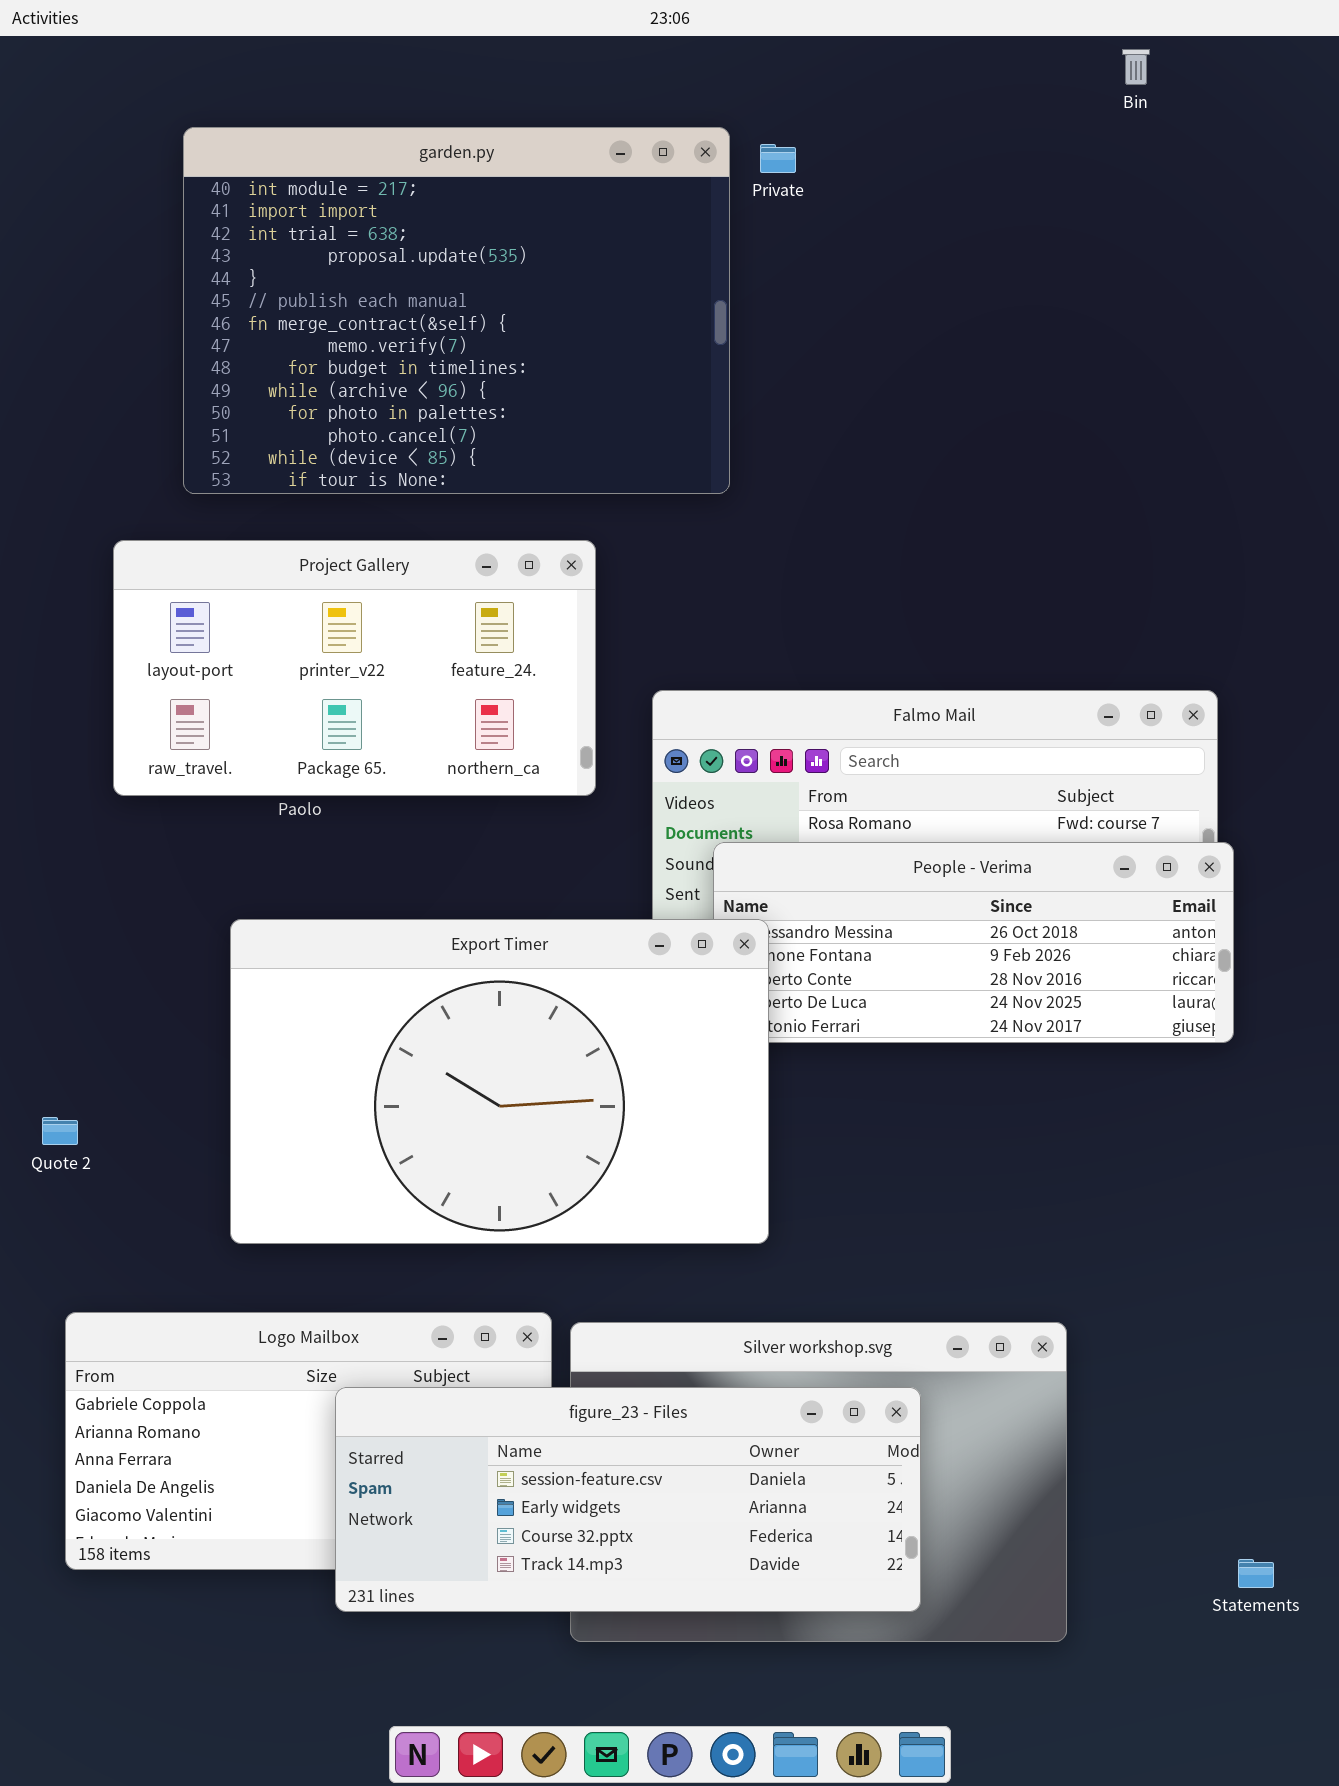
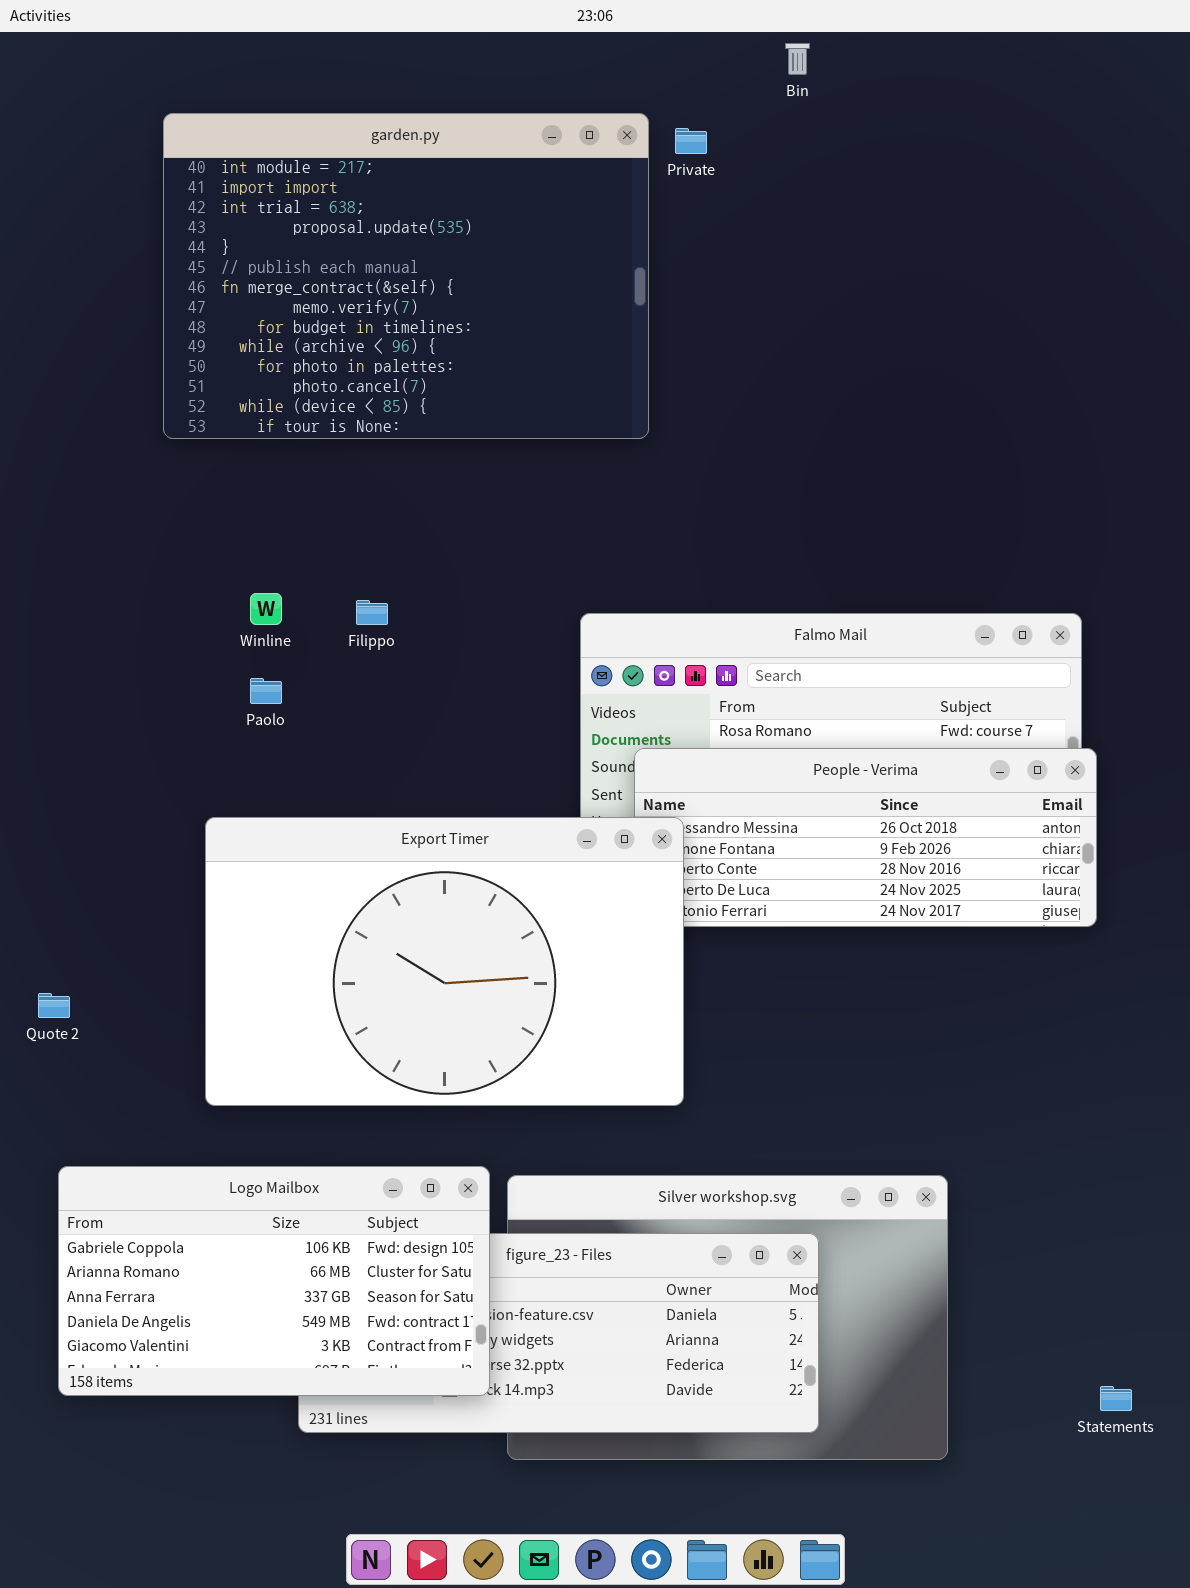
Bin: [1122,49,1150,85] -> [785,43,810,75], moved
Project Gallery: [113,540,596,796] -> none, closed
Logo Mailbox: [65,1312,552,1570] -> [58,1166,490,1396], raised

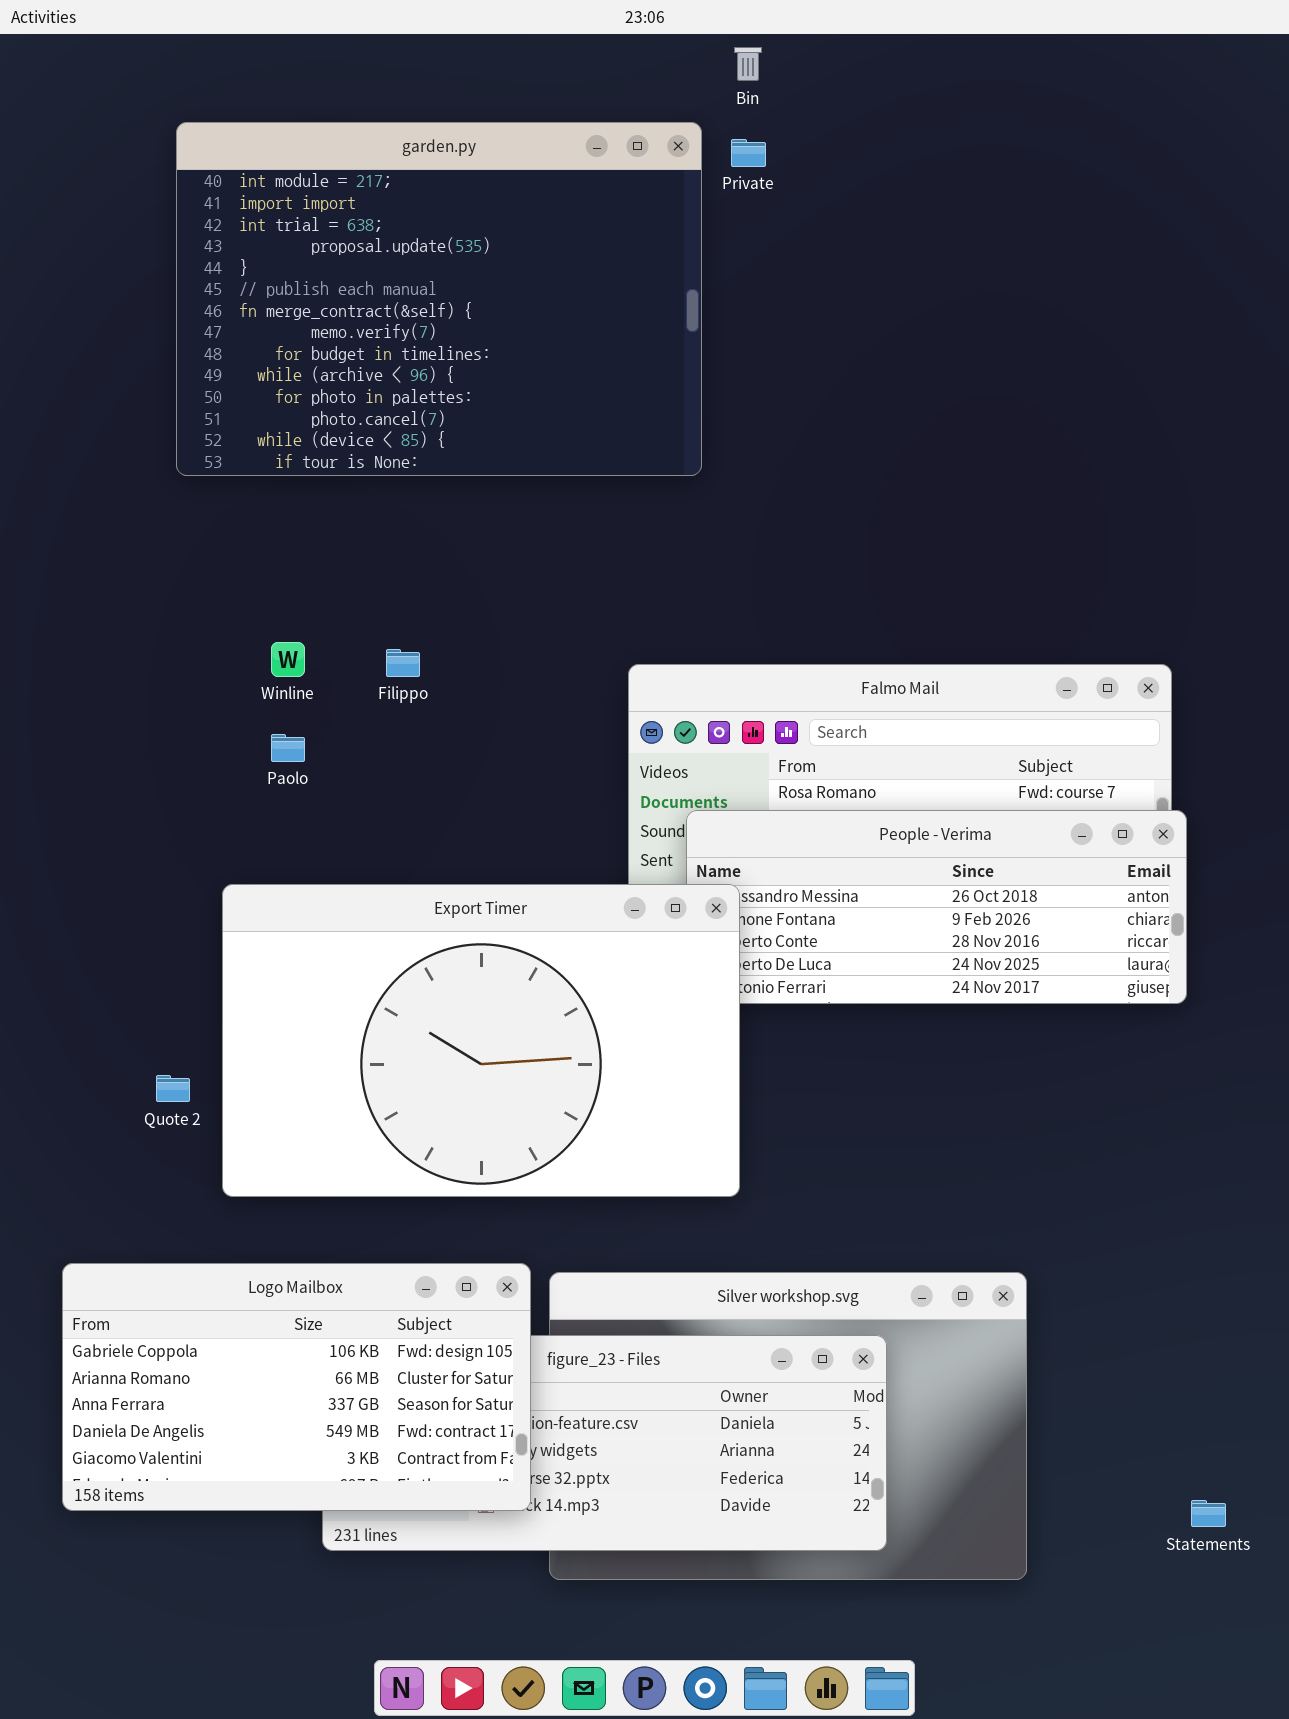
Bin: [785,43,810,75] -> [734,47,762,81], moved
Quote 2: [38,993,70,1018] -> [156,1075,190,1102], moved

